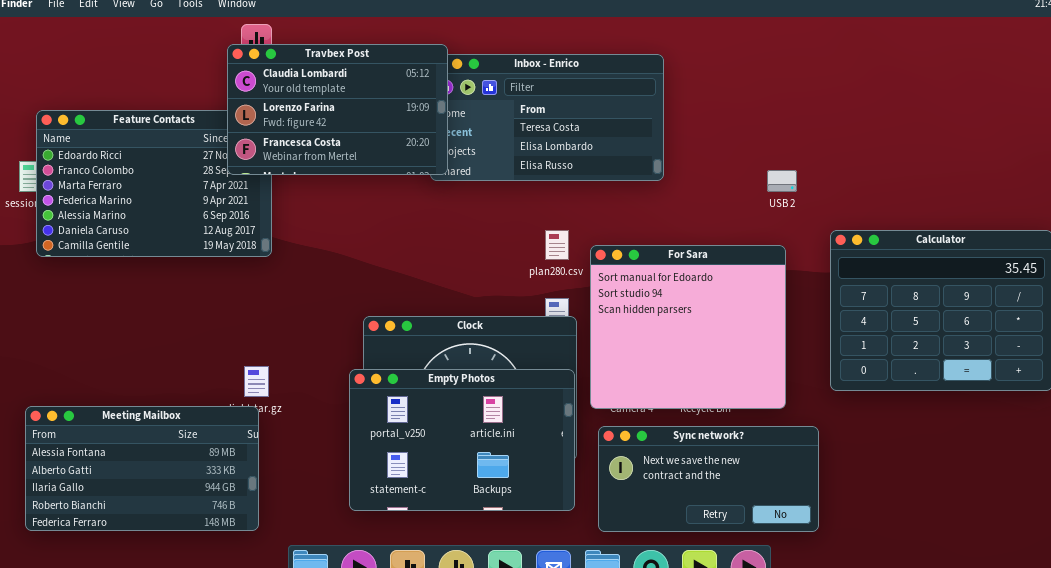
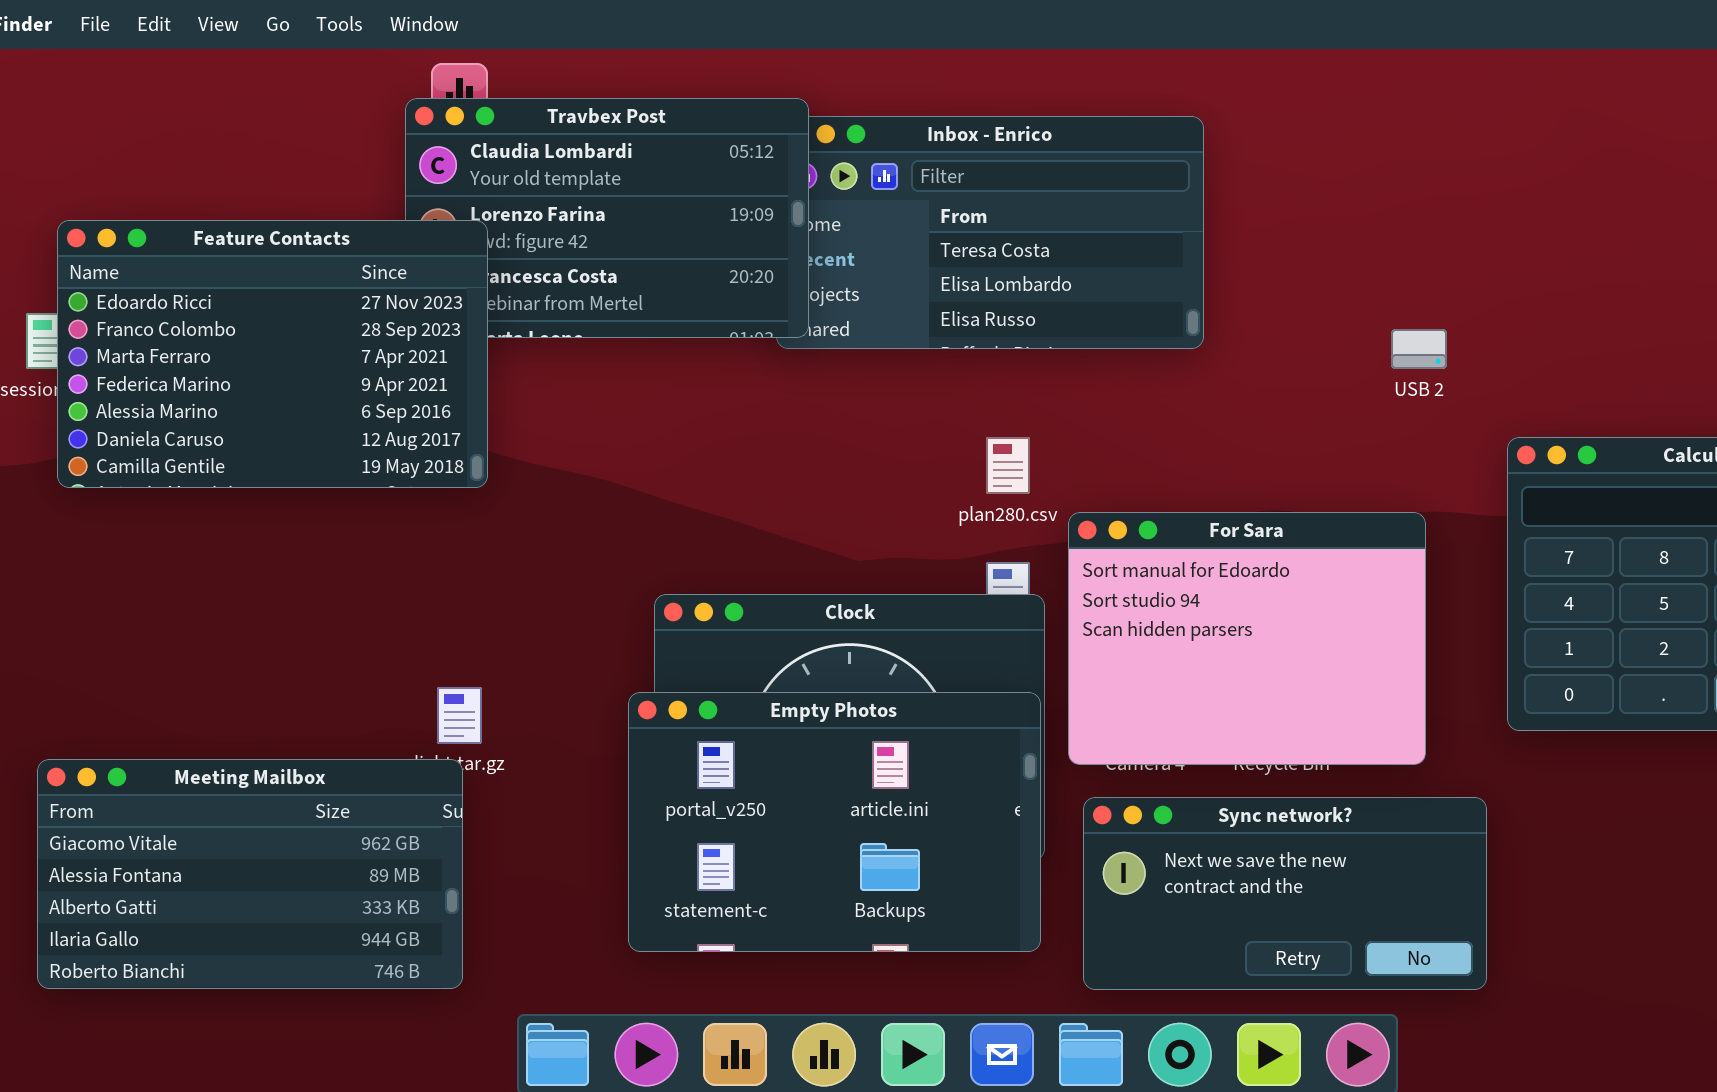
Feature Contacts: [36,110,272,257] -> [57,220,488,488], raised
For Sara: [590,245,786,409] -> [1068,512,1426,765], resized
Meeting Mailbox: [25,406,259,531] -> [37,759,463,989], scrolled up 1 row

